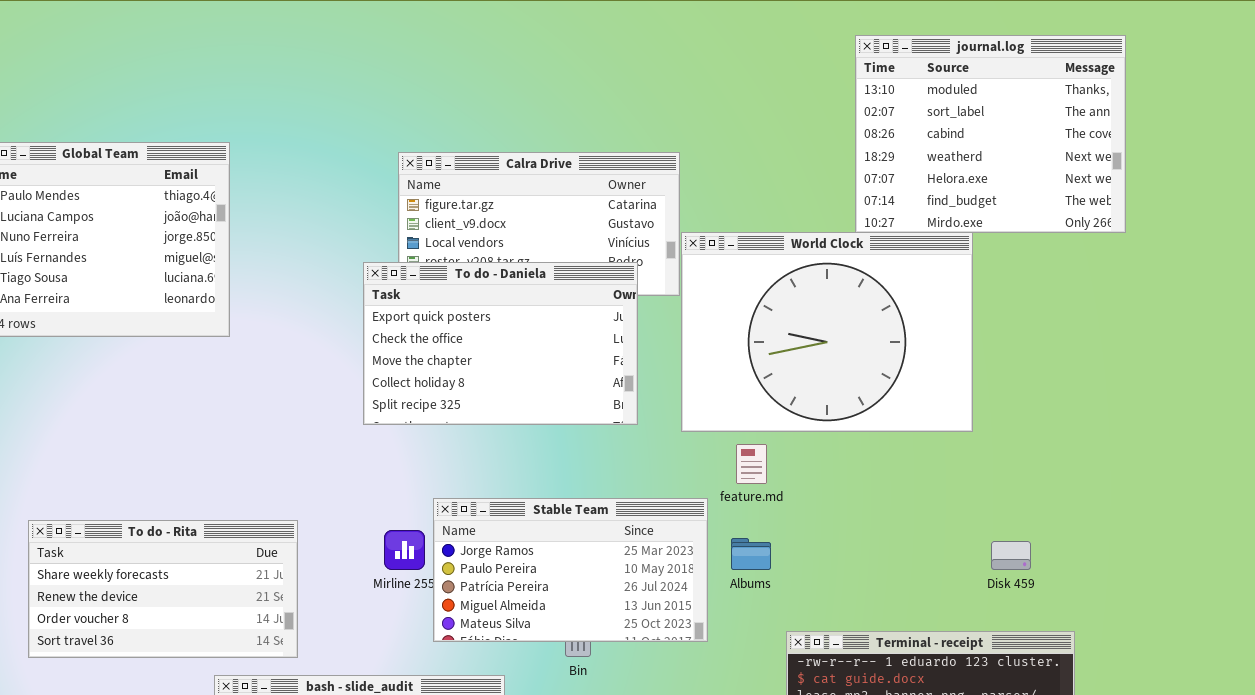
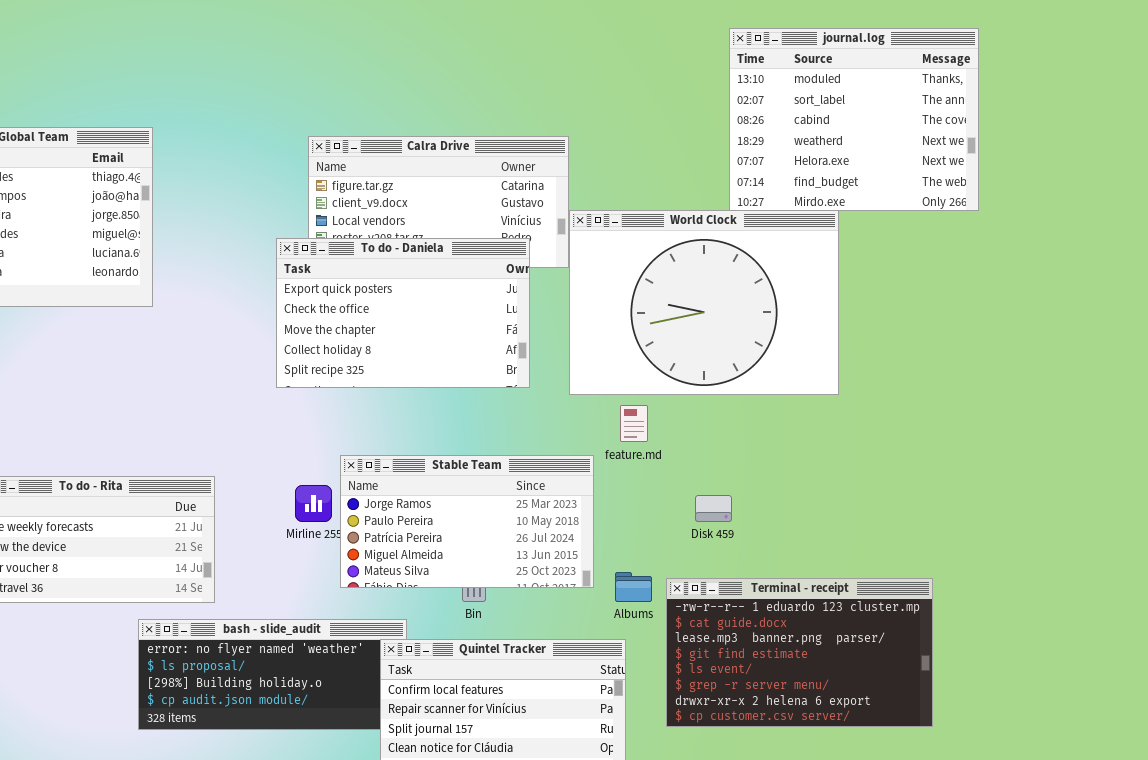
Albums: [731,538,771,570] -> [615,572,652,602], moved
Disk 459: [991,541,1031,570] -> [695,495,732,522], moved

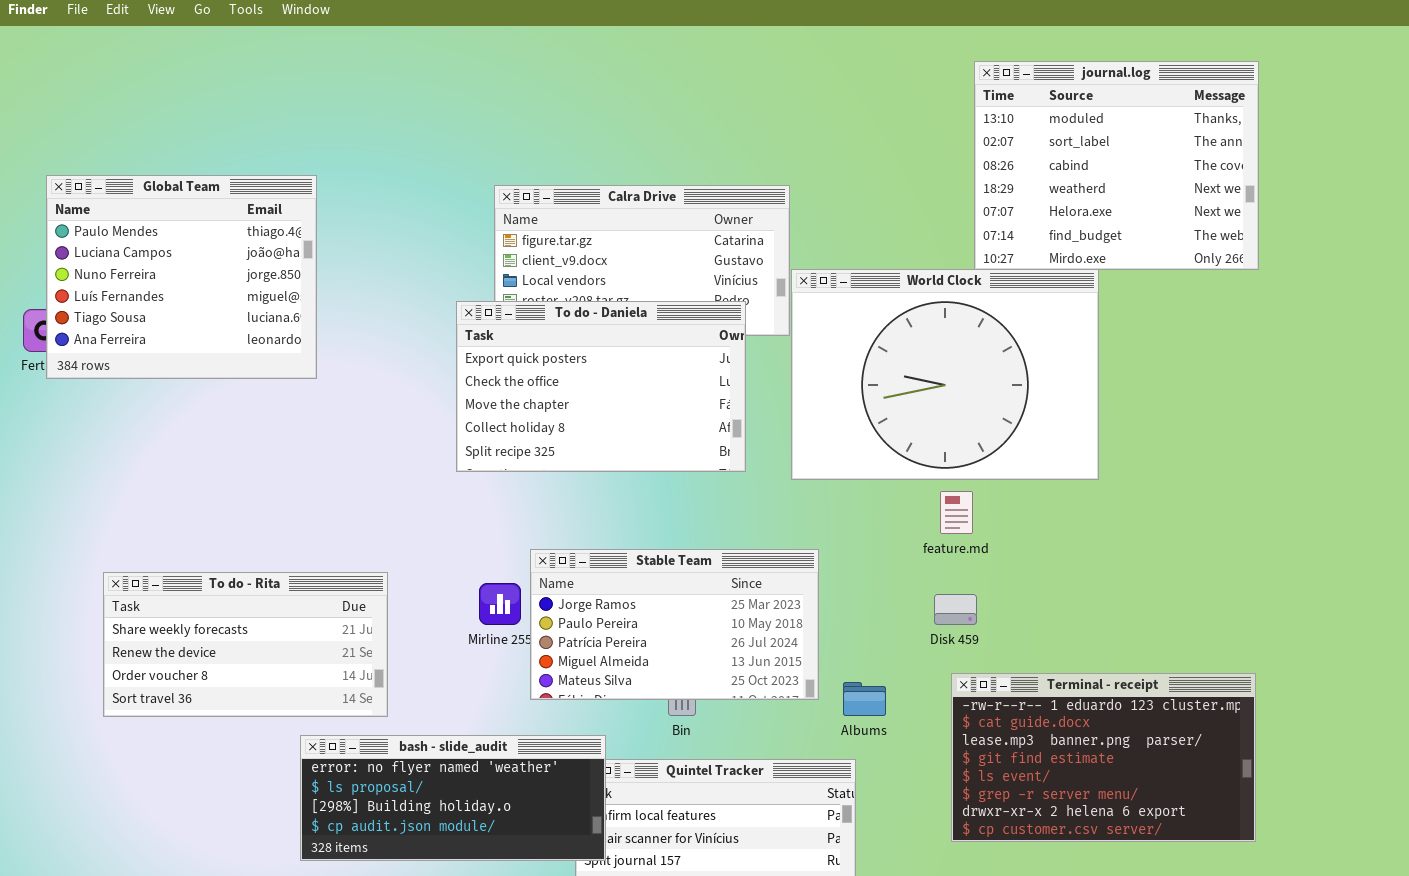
feature.md: [620,405,648,442] -> [940,491,973,534], moved
Terminal - receipt: [666,578,933,727] -> [951,673,1256,842], moved
bash - slide_audit: [138,619,407,730] -> [300,735,606,861], raised

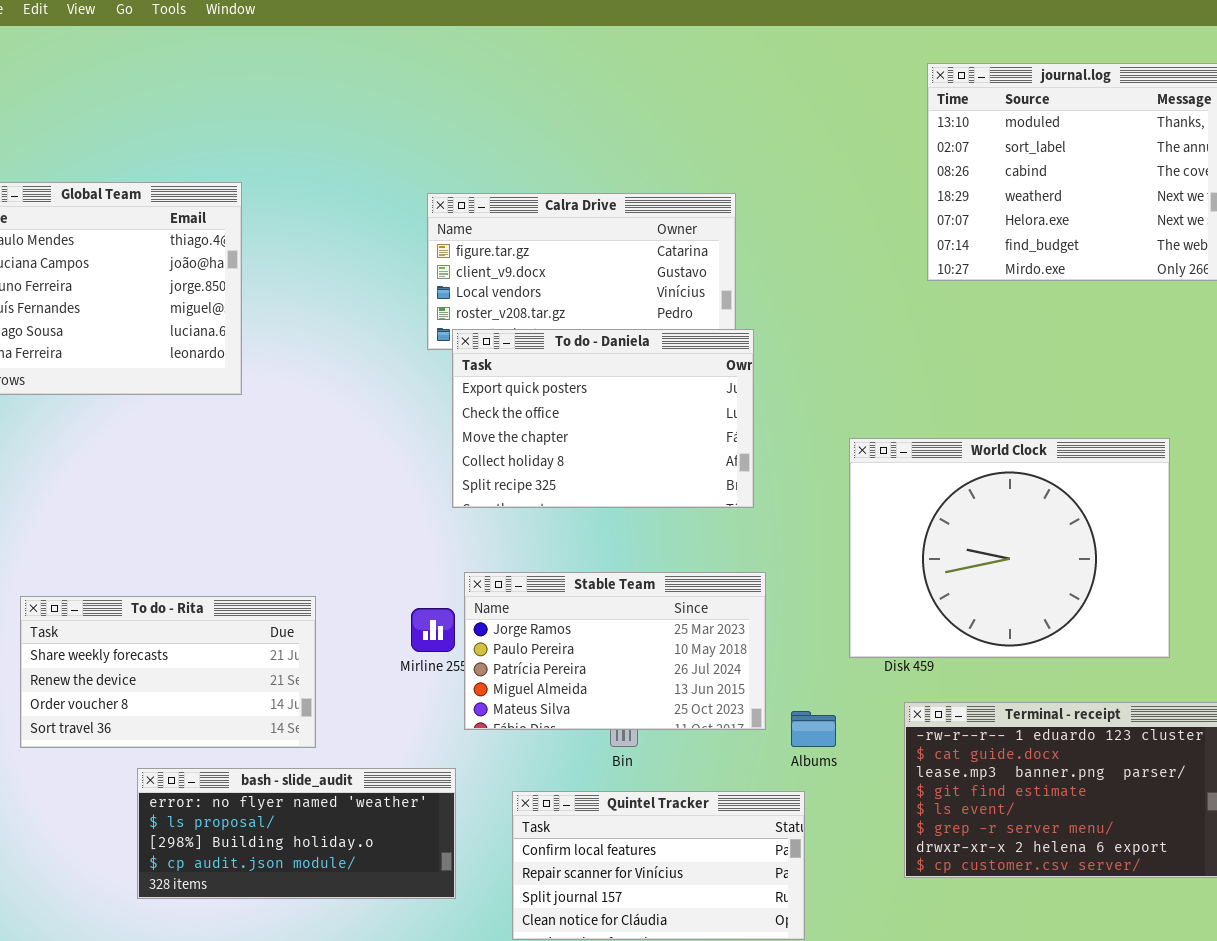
World Clock: [791,269,1099,480] -> [849,438,1170,658], moved
To do - Daniela: [456,301,746,472] -> [452,329,754,508], moved
bash - slide_audit: [300,735,606,861] -> [137,768,456,899], moved

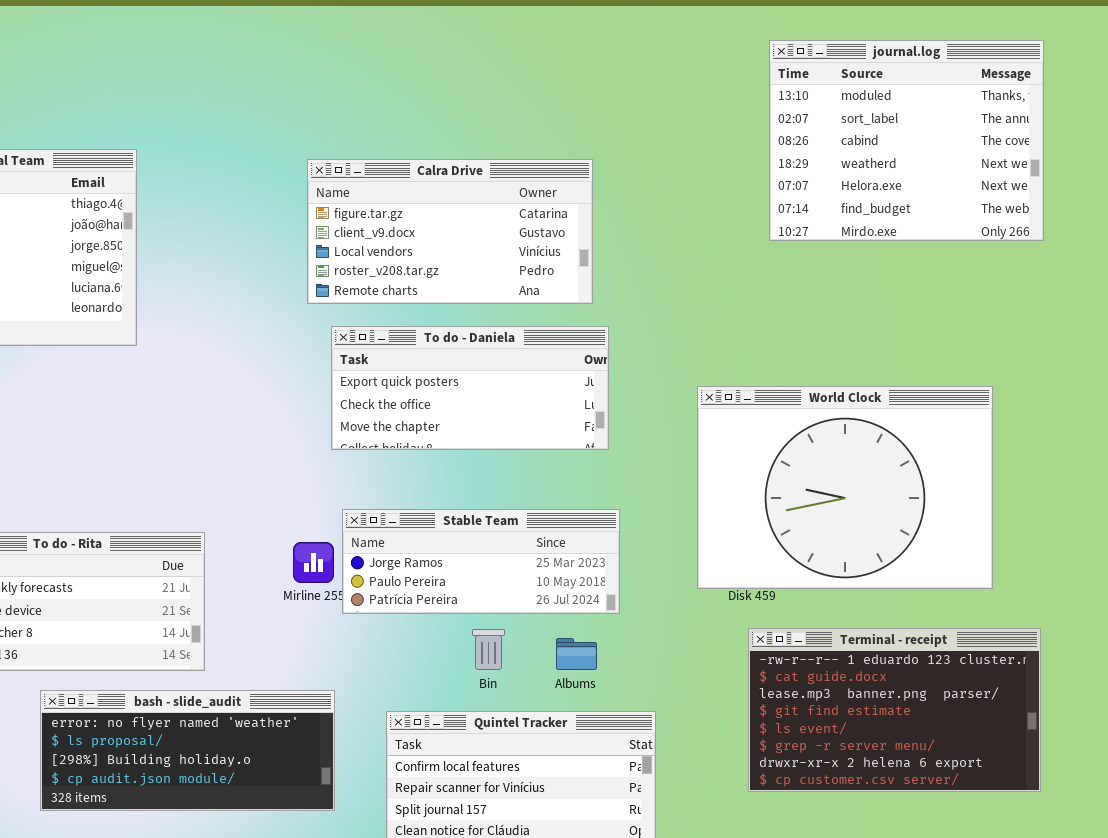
To do - Daniela: [452,329,754,508] -> [331,326,609,450], resized
Stable Team: [464,572,766,730] -> [342,509,620,614], resized
Albums: [791,711,836,747] -> [556,638,597,670], moved

